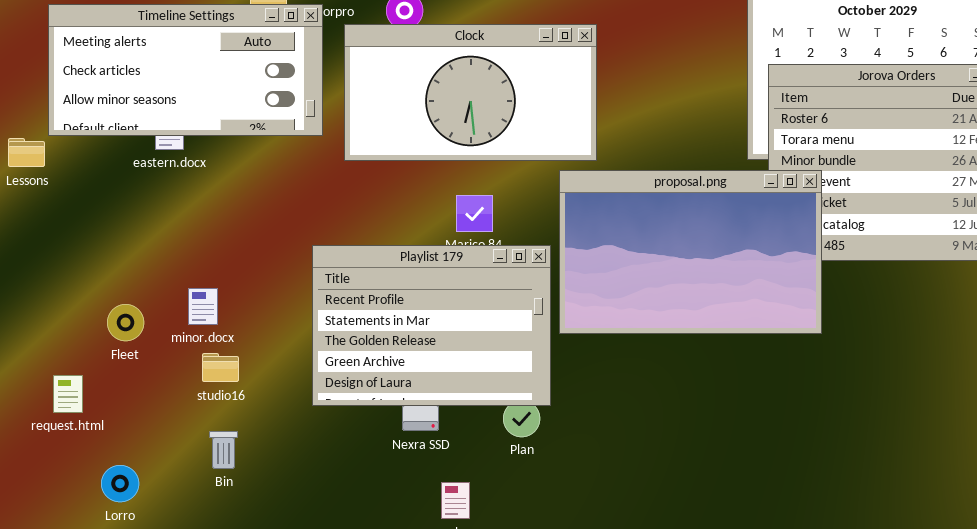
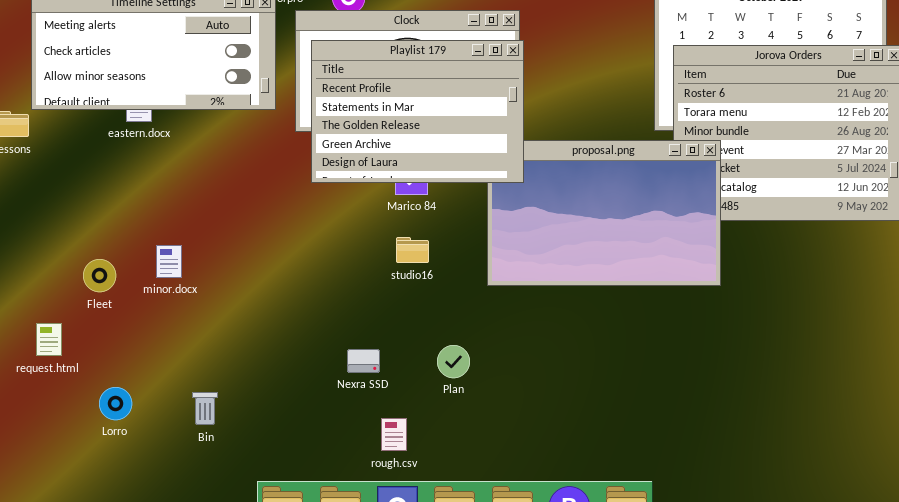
Playlist 179: [312,245,551,406] -> [311,40,524,183], moved
studio16: [202,353,239,382] -> [396,237,429,263], moved
Bin: [209,431,238,469] -> [192,392,218,425], moved
Lorro: [101,465,139,502] -> [99,387,132,420], moved

